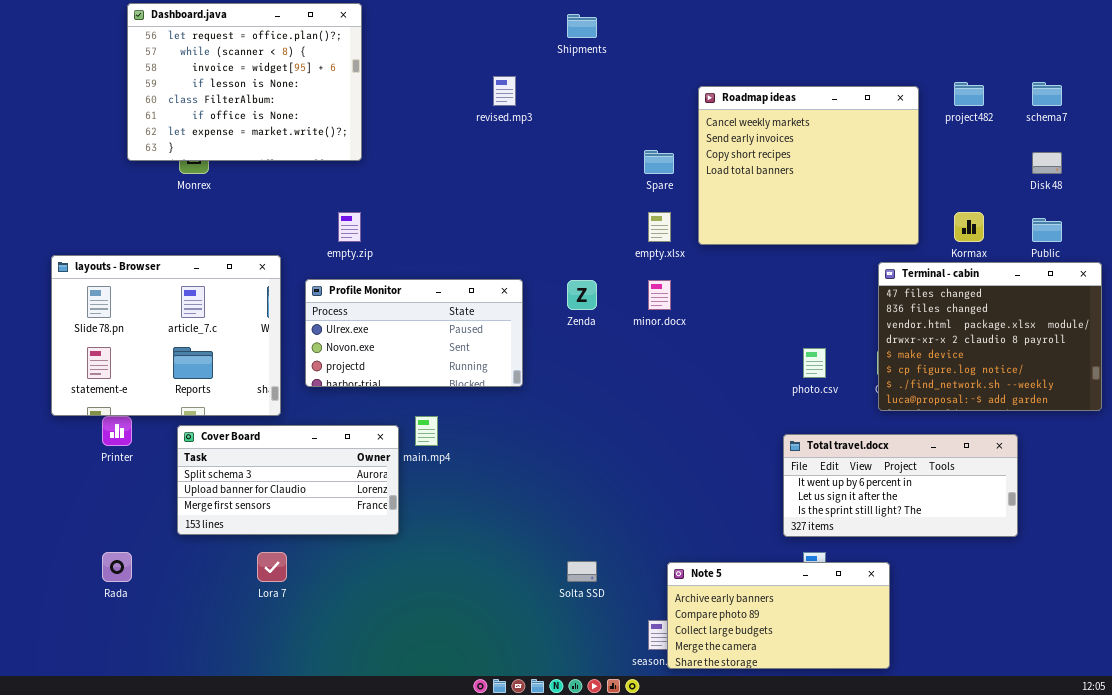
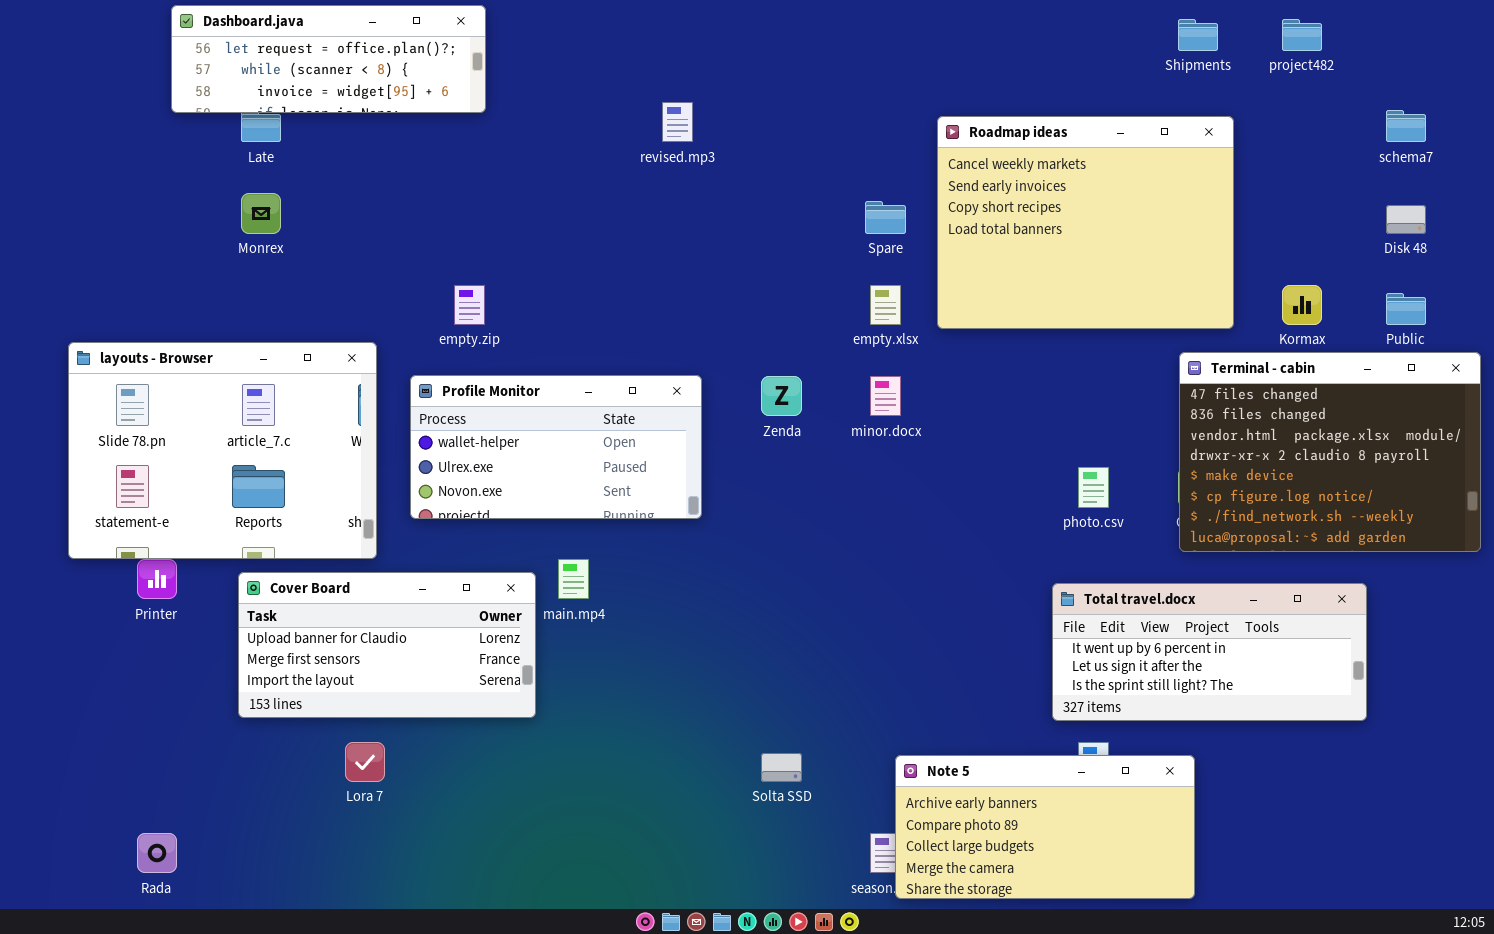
Dashboard.java: [127,3,362,161] -> [171,5,486,113], resized
Shipments: [567,14,597,38] -> [1178,19,1218,51], moved
project482: [954,82,984,106] -> [1282,19,1322,51], moved
Profile Monitor: [305,279,523,387] -> [410,375,702,519], scrolled up 1 row
Cover Board: [177,425,399,535] -> [238,572,536,718], scrolled down 1 row
Rada: [102,552,132,582] -> [137,833,177,873], moved

